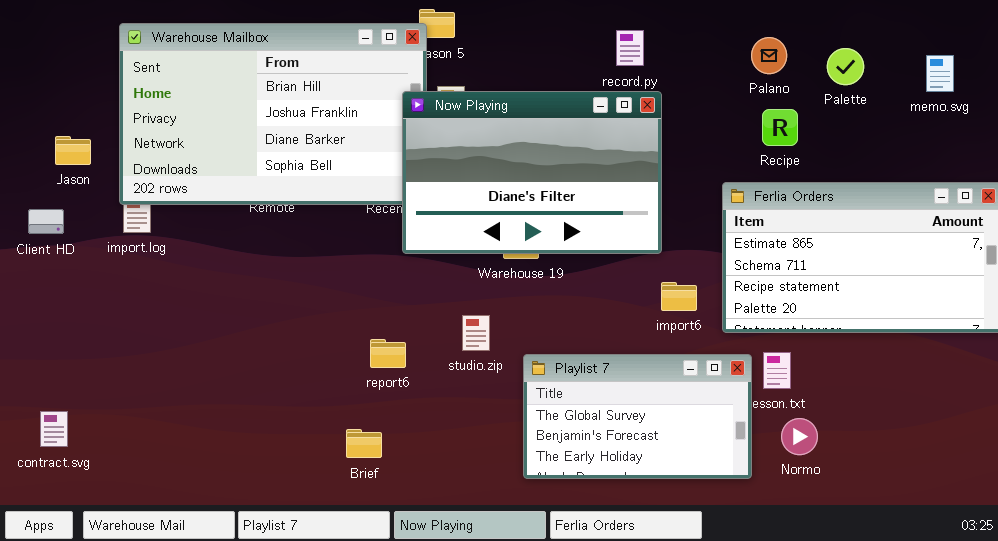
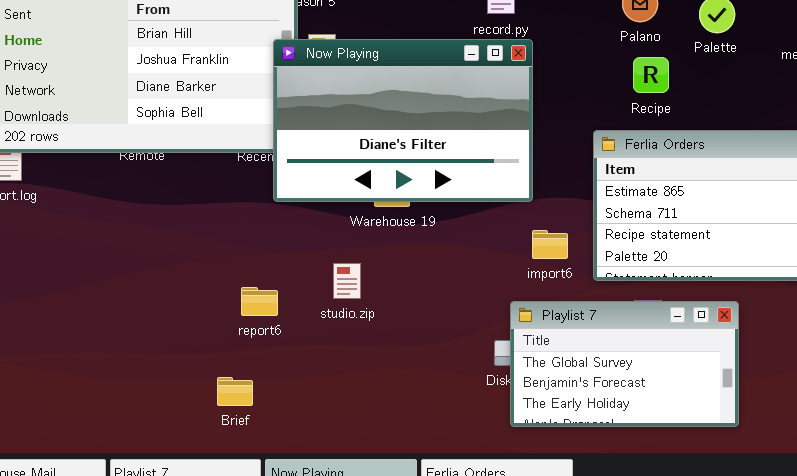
Playlist 7: [523,354,752,479] -> [510,301,739,427], moved

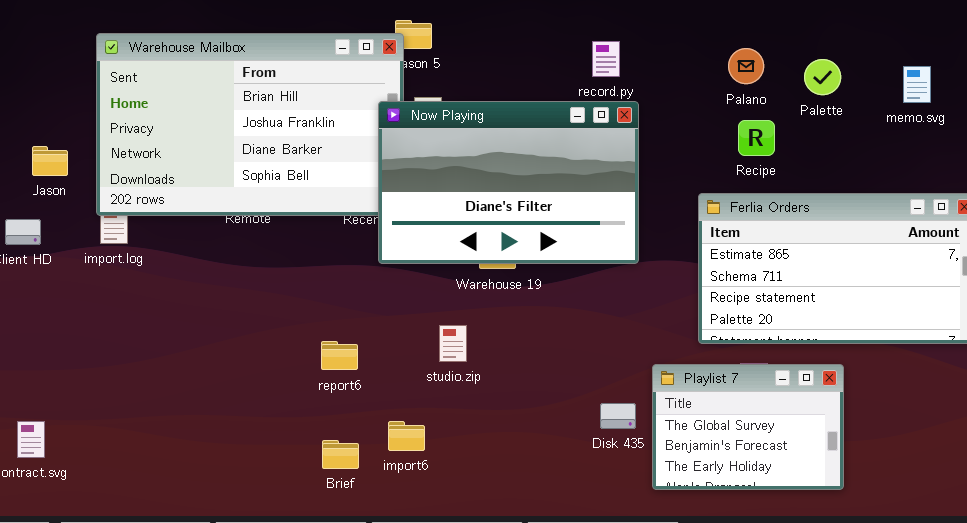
import6: [532,230,568,259] -> [388,421,425,451], moved
report6: [241,287,278,316] -> [321,341,358,370], moved
Playlist 7: [510,301,739,427] -> [652,364,844,490], resized

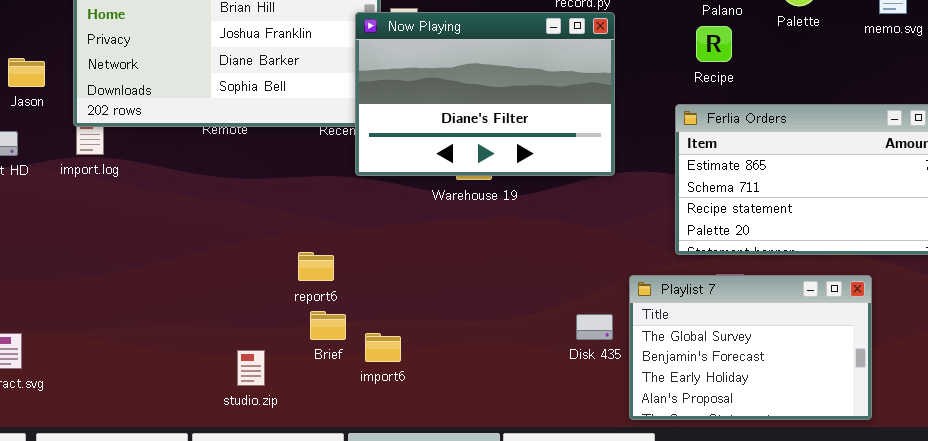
Recipe: [738,120,775,156] -> [696,26,732,62], moved
studio.zip: [439,325,467,362] -> [237,350,265,386], moved
Playlist 7: [652,364,844,490] -> [629,275,872,420], resized
Brief: [322,440,359,469] -> [310,311,346,340], moved

